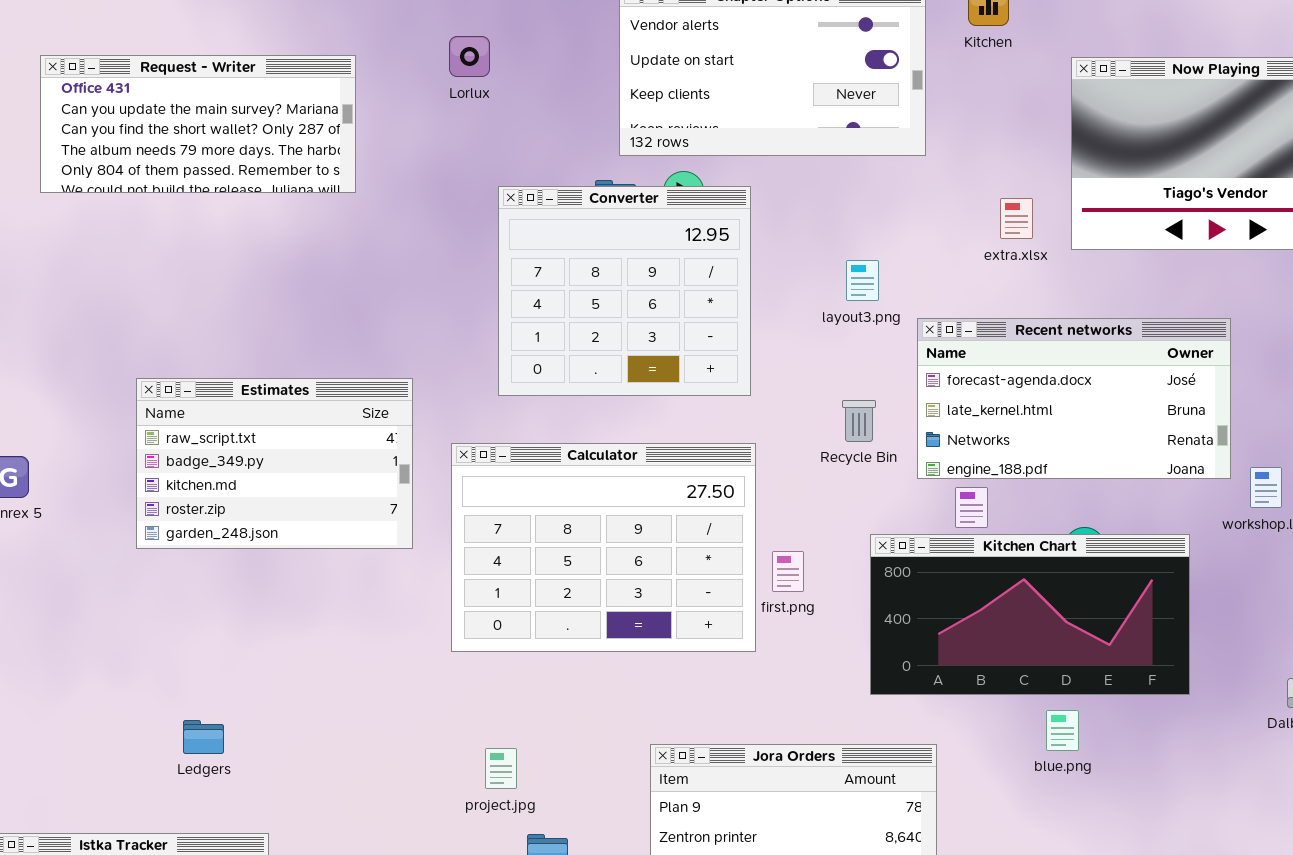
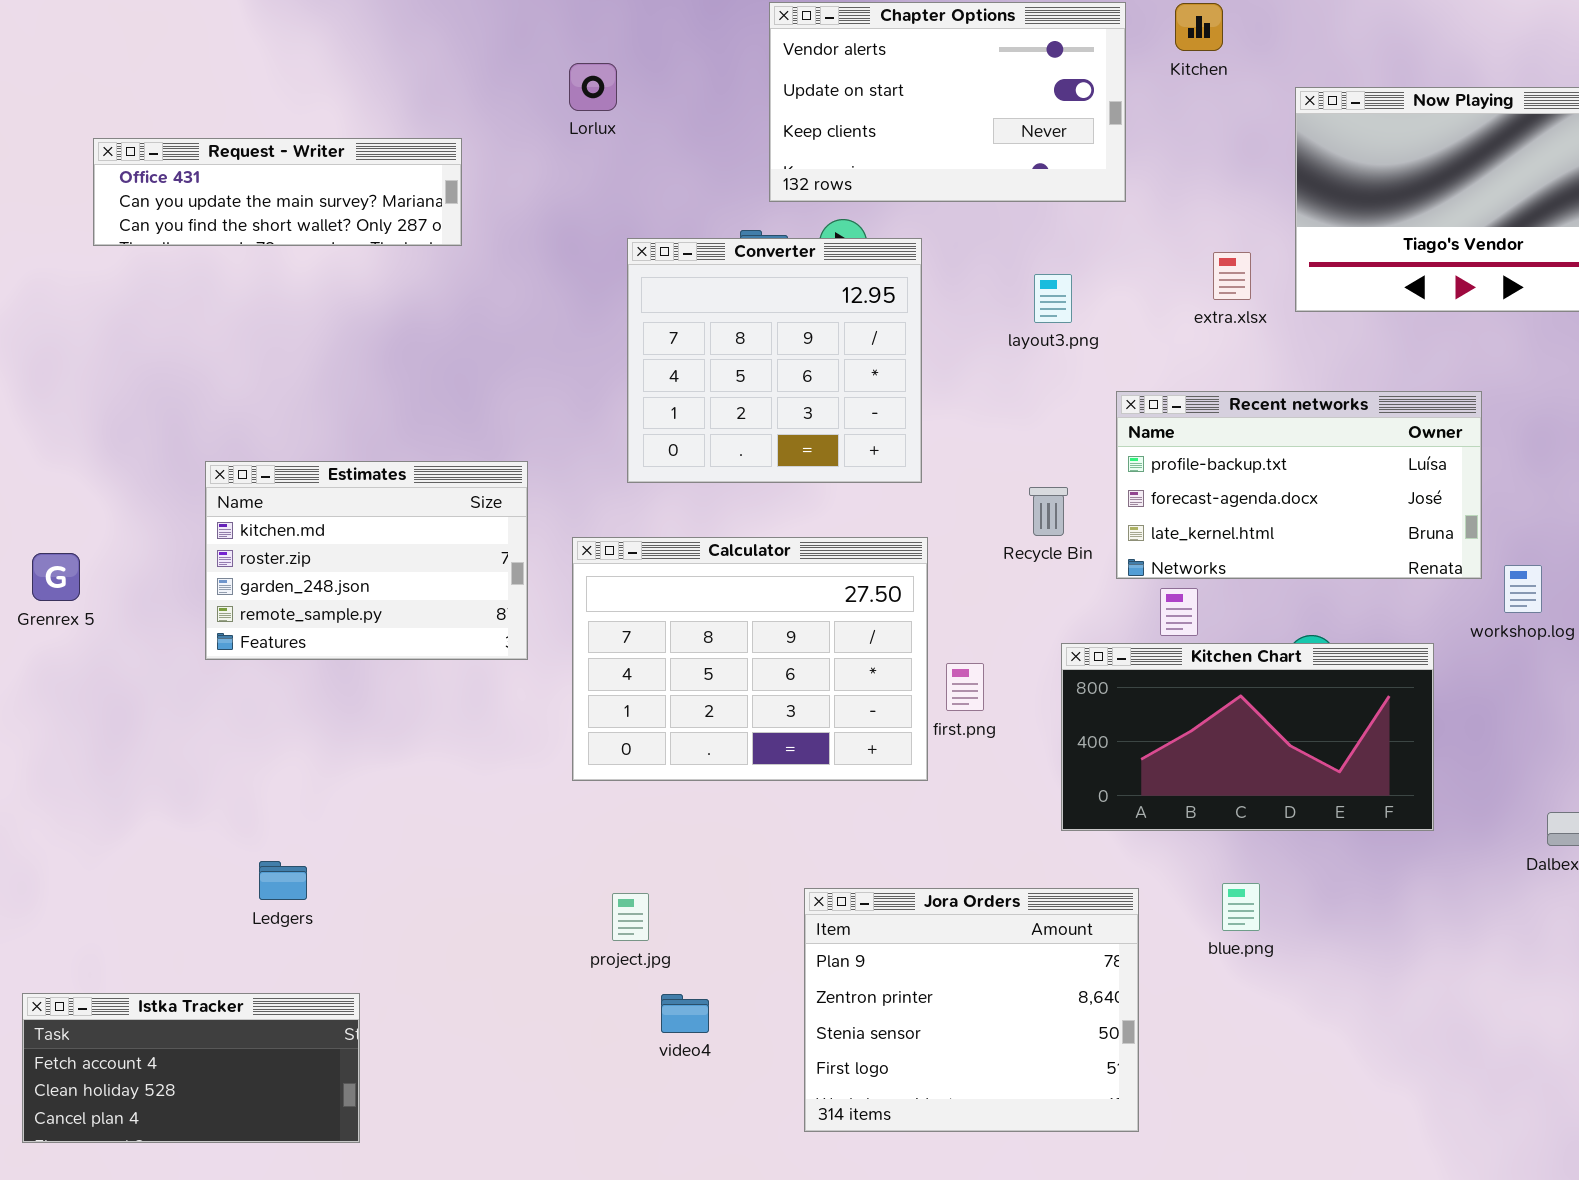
Request - Writer: [40,55,356,193] -> [93,138,462,246], resized
layout3.png: [846,260,879,301] -> [1034,274,1072,323], moved
Recent networks: [917,318,1231,479] -> [1116,391,1482,579], scrolled up 1 row
Estimates: [136,378,413,549] -> [205,461,528,660], scrolled down 2 rows
blue.png: [1046,710,1079,751] -> [1222,883,1260,931], moved

